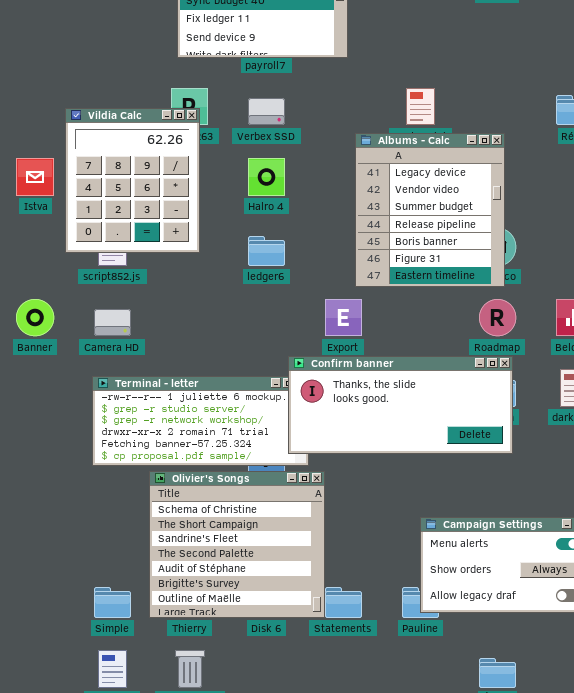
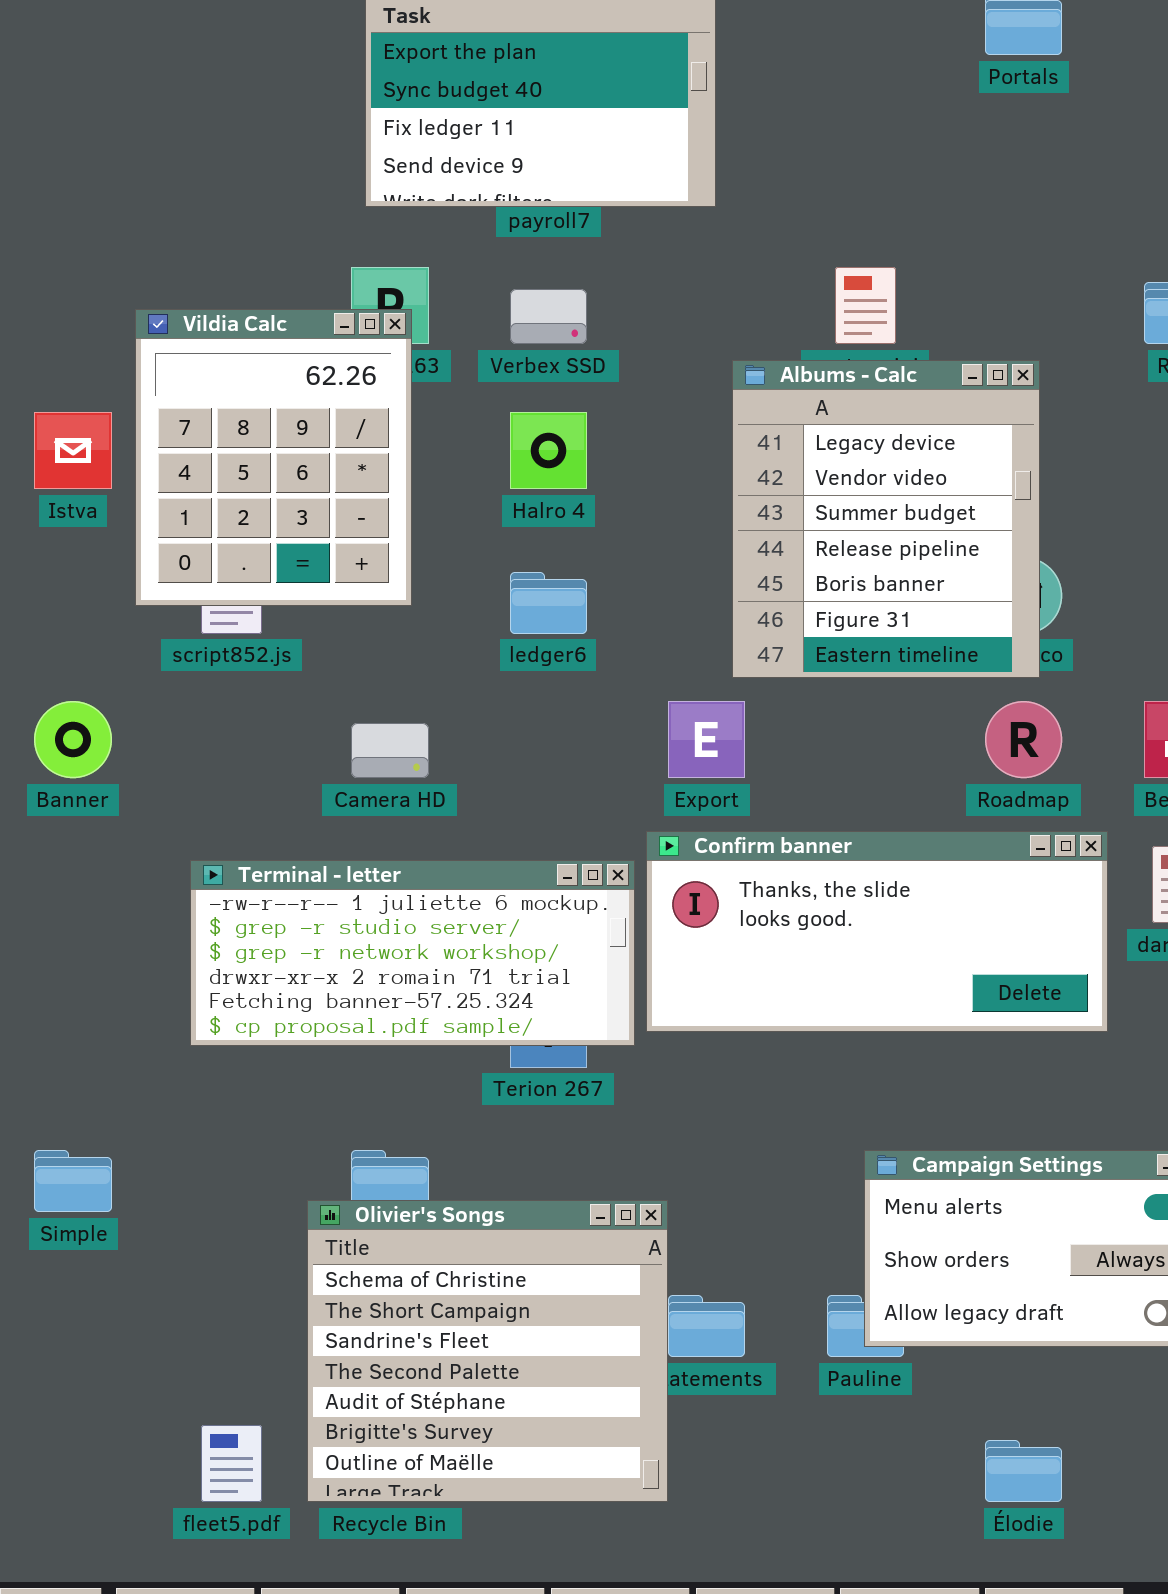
Camera HD: [94,309,131,336] -> [351,723,429,778], moved
Confirm banner: [288,356,513,454] -> [646,831,1108,1032], moved
Olivier's Songs: [149,471,325,618] -> [307,1200,668,1502], moved
Simple: [94,587,131,618] -> [34,1150,112,1212], moved

